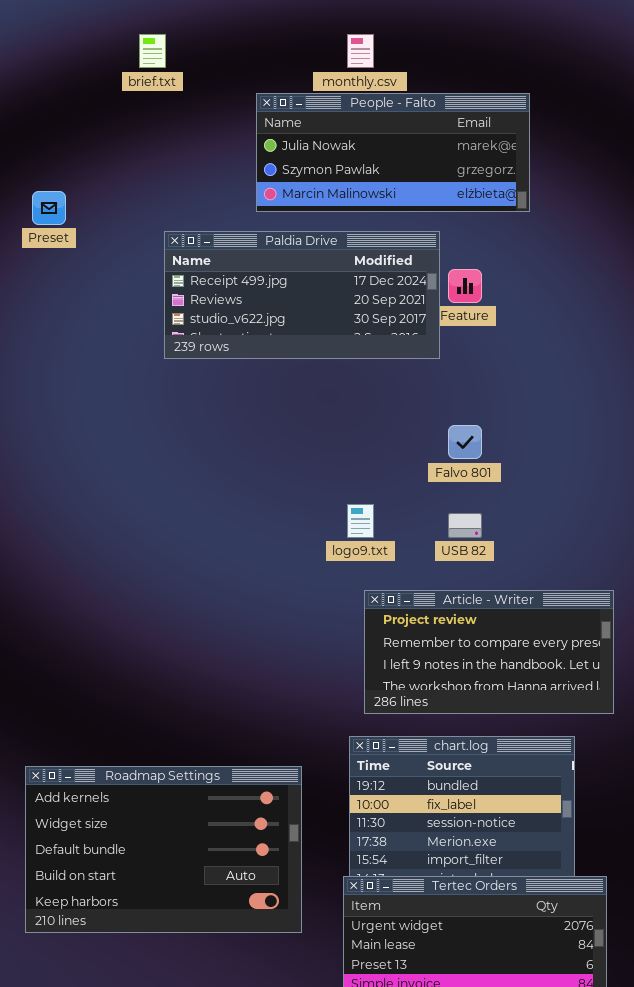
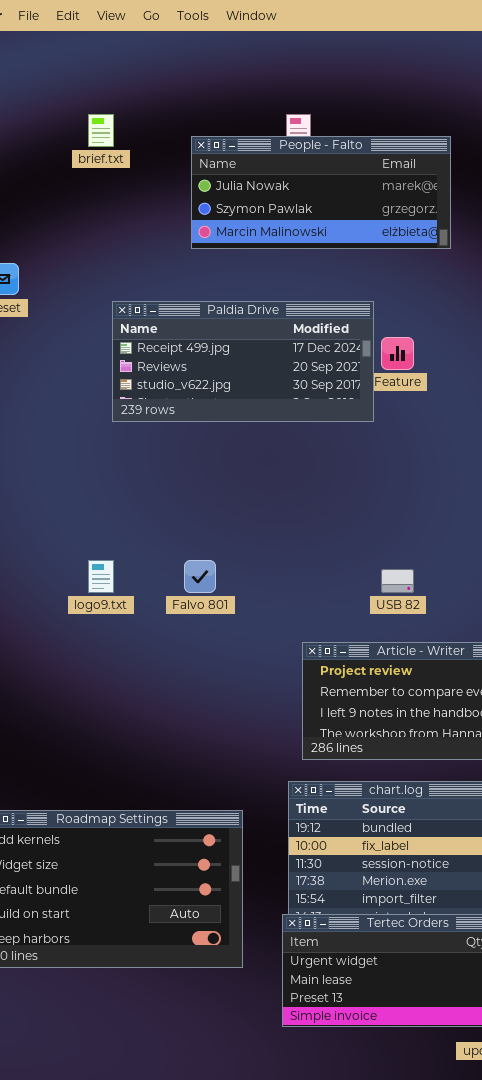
People - Falto: [256,93,530,212] -> [191,136,451,249], moved
Falvo 801: [448,425,482,459] -> [184,560,216,593], moved
logo9.txt: [347,504,374,538] -> [88,560,114,593], moved

